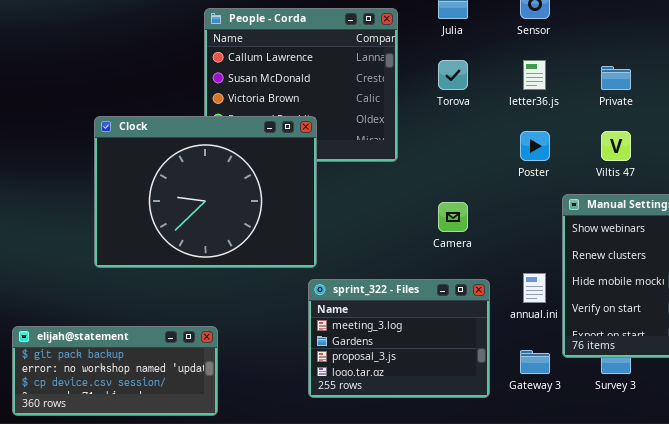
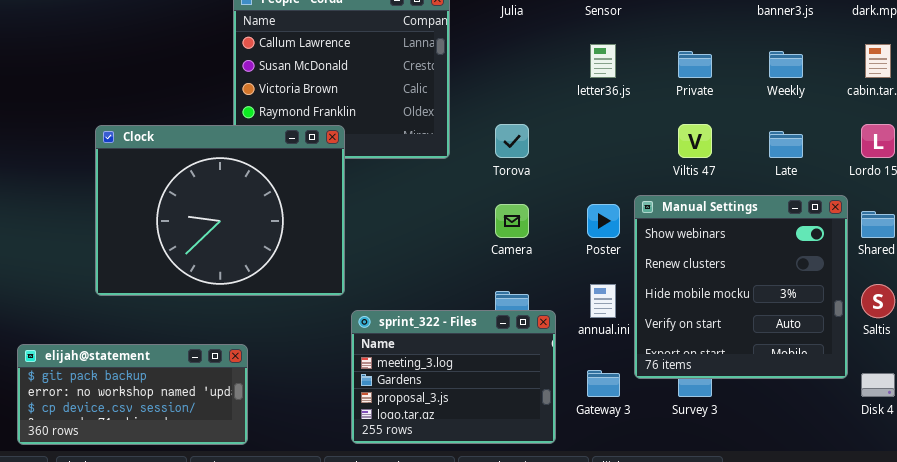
Torova: [438,60,468,90] -> [495,124,529,158], moved
Clock: [94,116,317,268] -> [95,125,345,296], moved
Poster: [520,131,550,161] -> [587,204,620,238], moved
sprint_322 - Files: [308,279,490,398] -> [351,310,556,444], moved

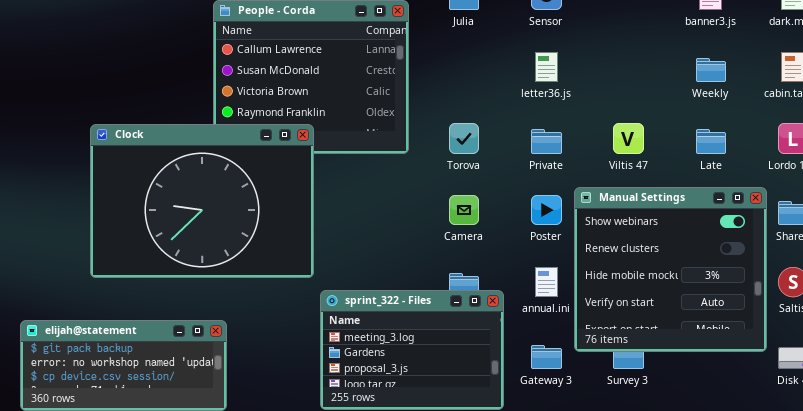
Private: [678,51,712,78] -> [531,129,562,154], moved

